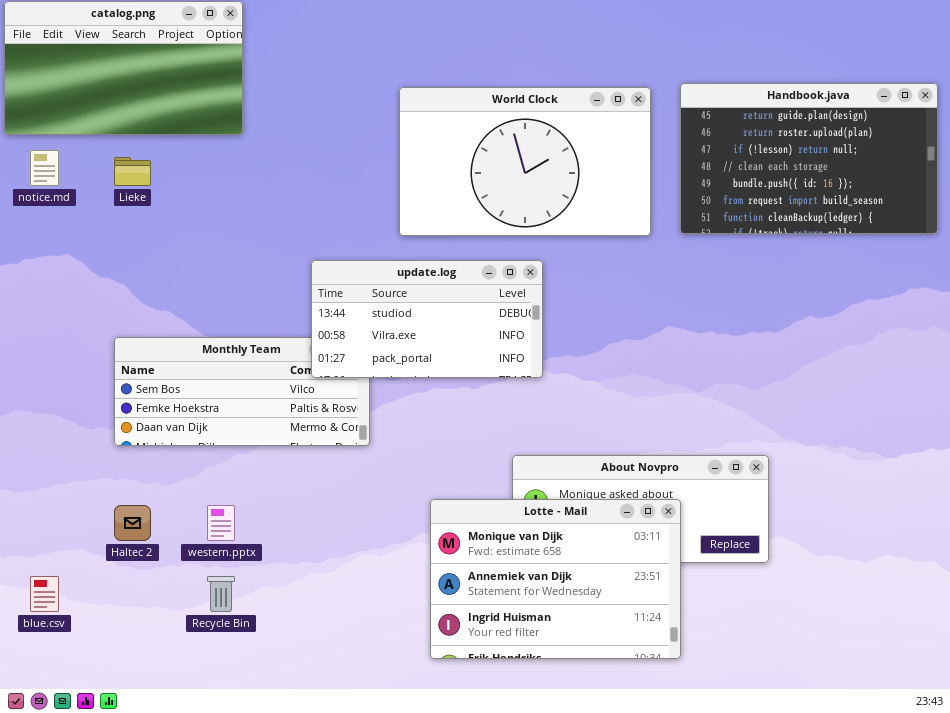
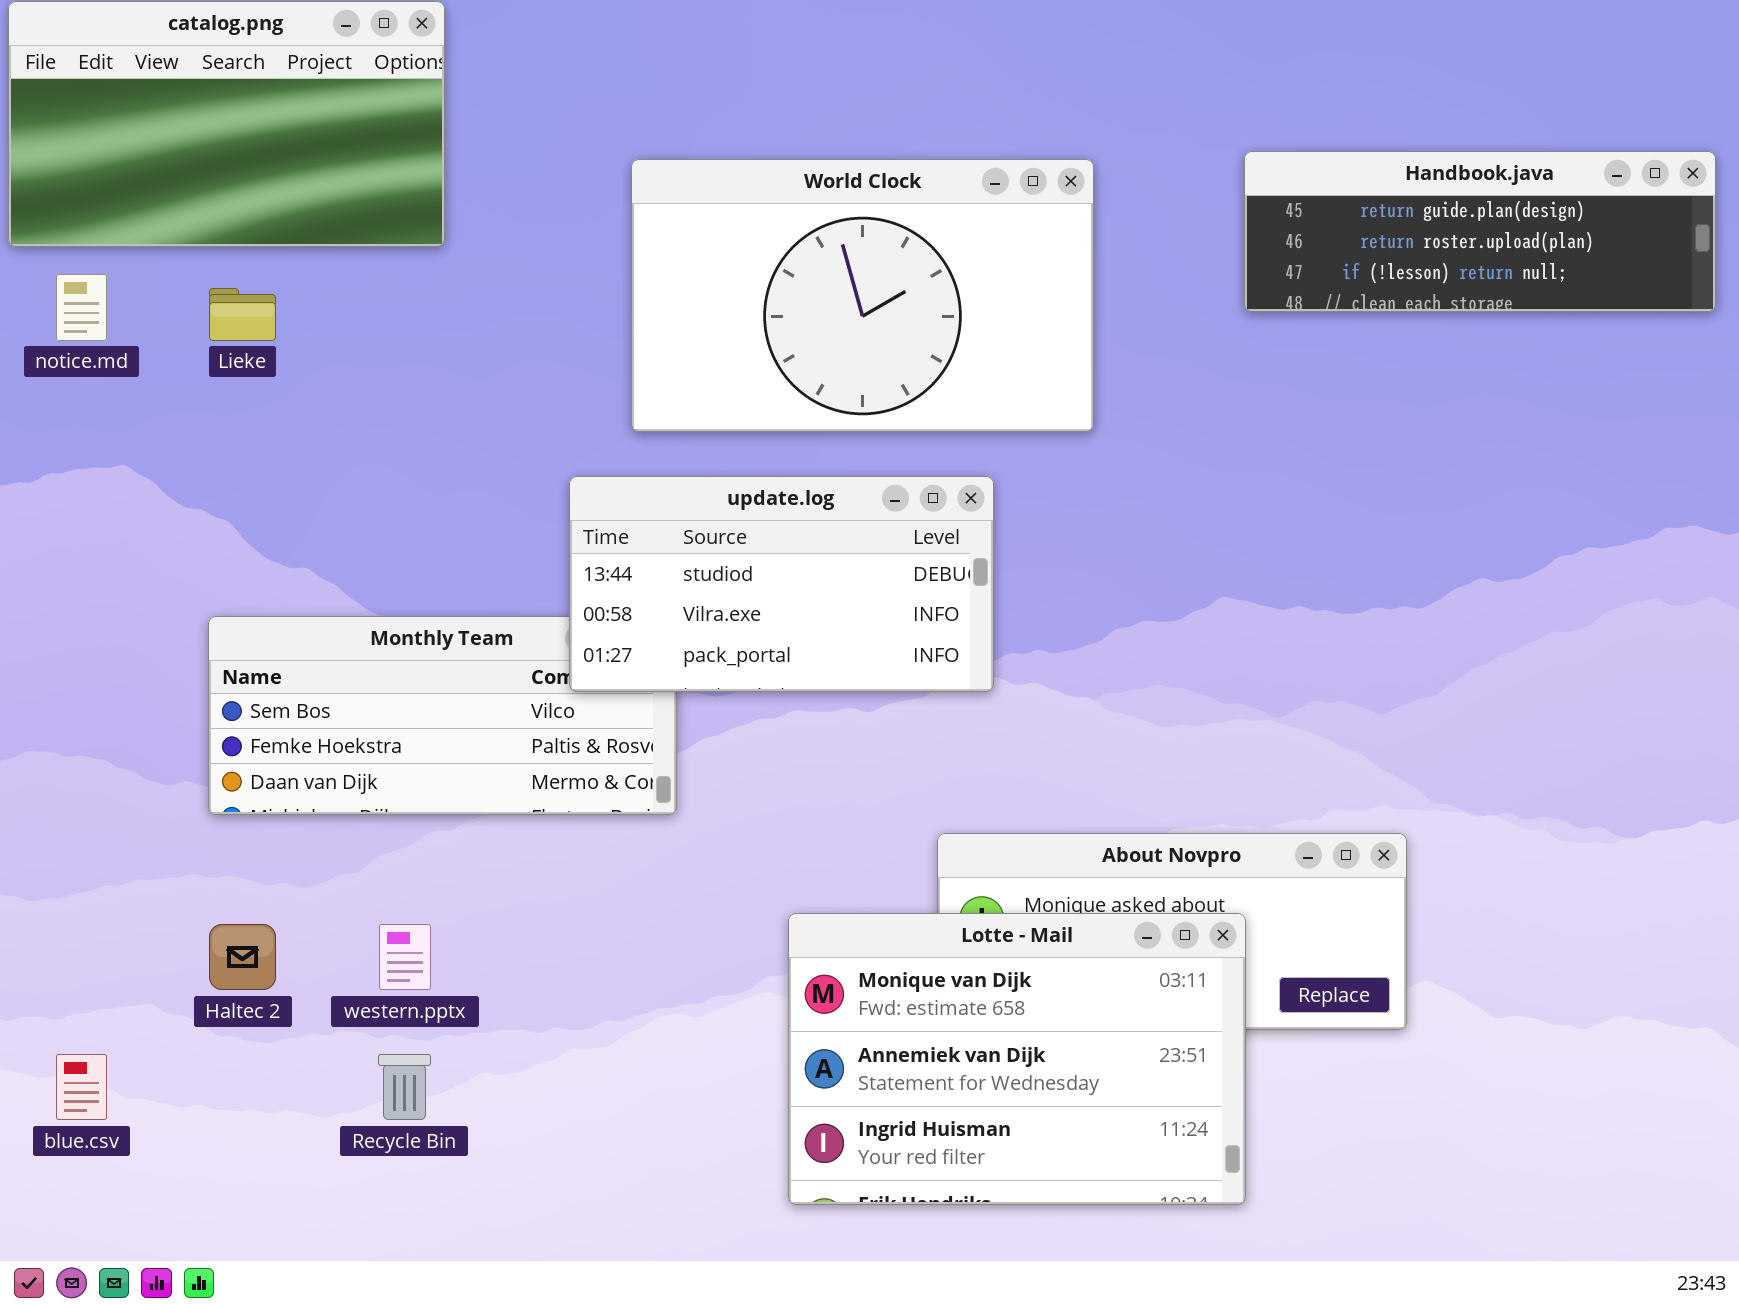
Handbook.java: [680,83,938,234] -> [1244,151,1716,312], resized
World Clock: [399,87,651,236] -> [631,159,1094,432], moved

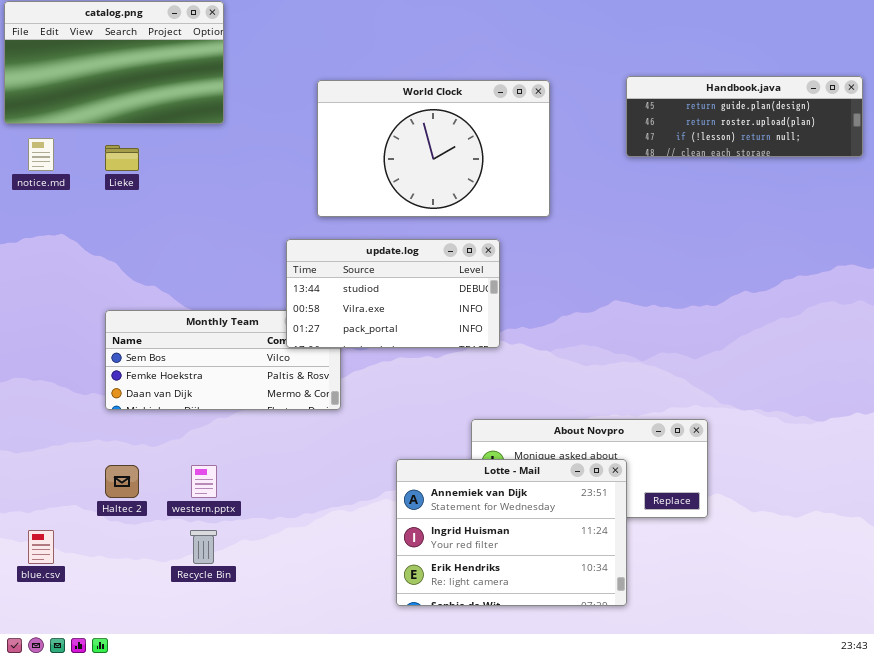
Lotte - Mail: [788,913,1246,1205] -> [396,459,627,606], scrolled down 1 row

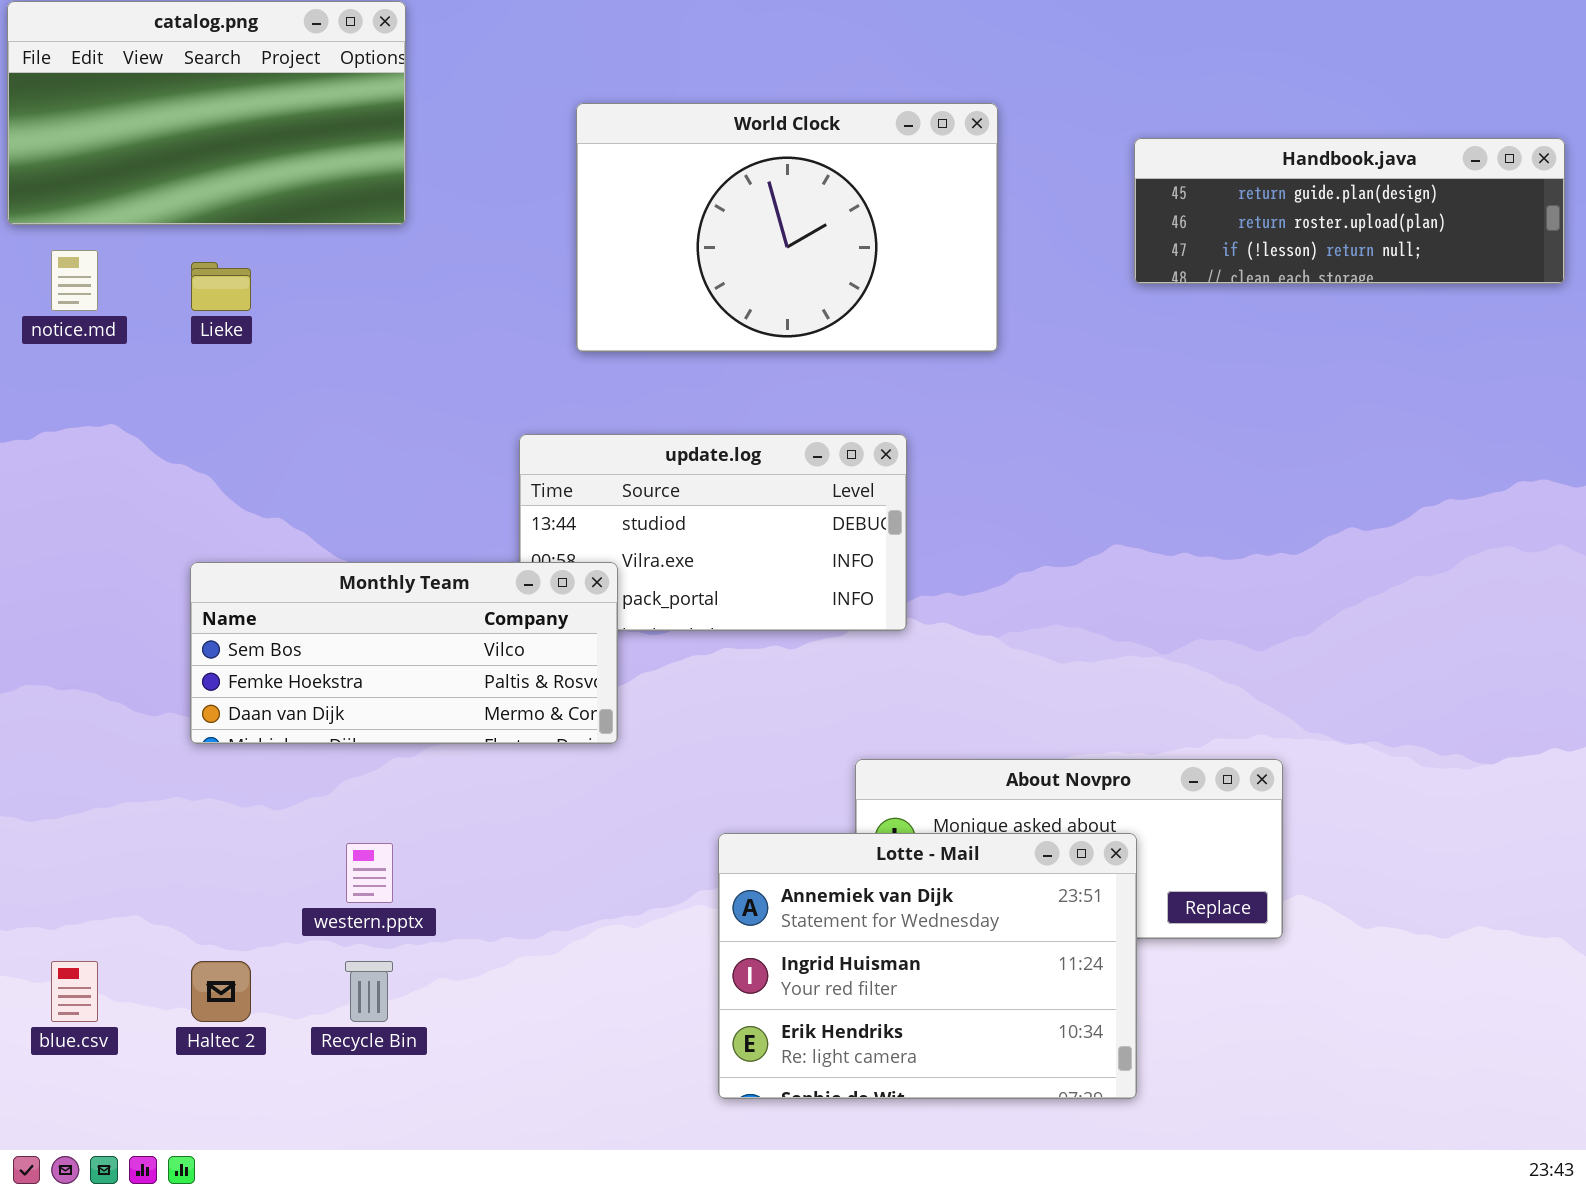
World Clock: [317,80,550,217] -> [576,103,998,352], moved
Monthly Team: [105,310,341,410] -> [190,562,618,744], raised
Haltec 2: [105,465,139,498] -> [191,961,251,1022], moved

